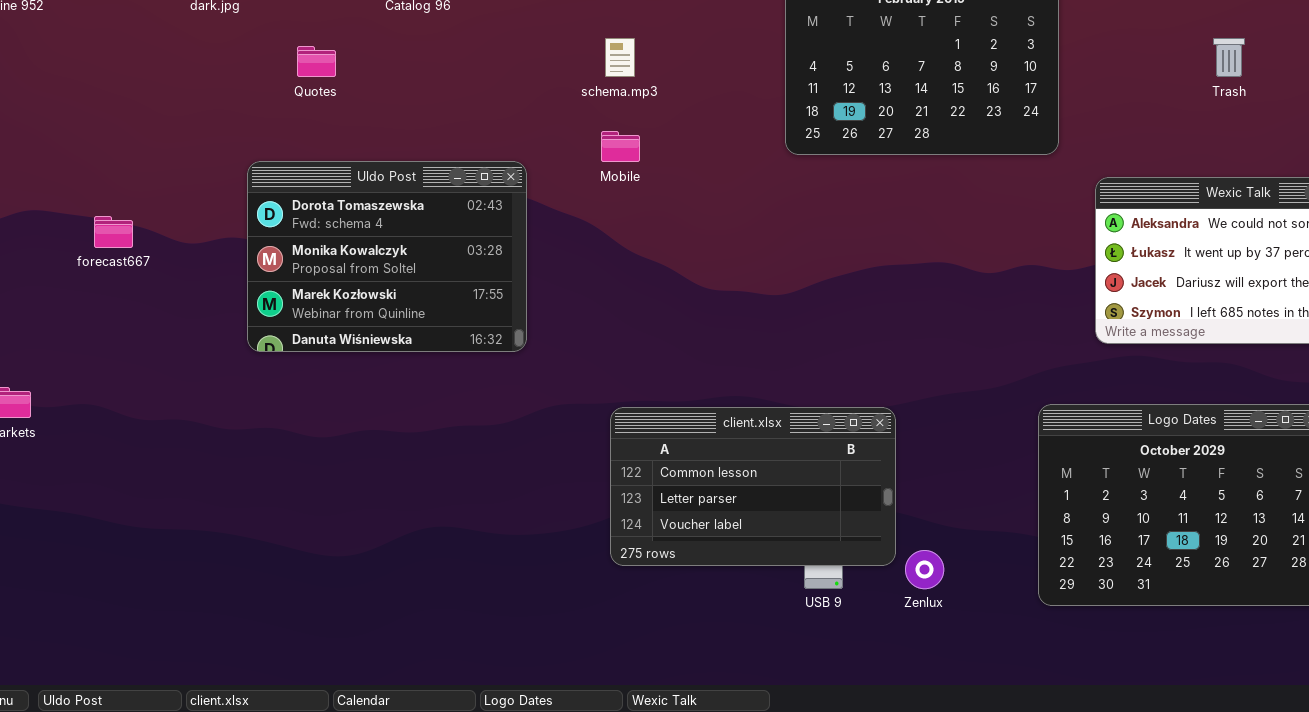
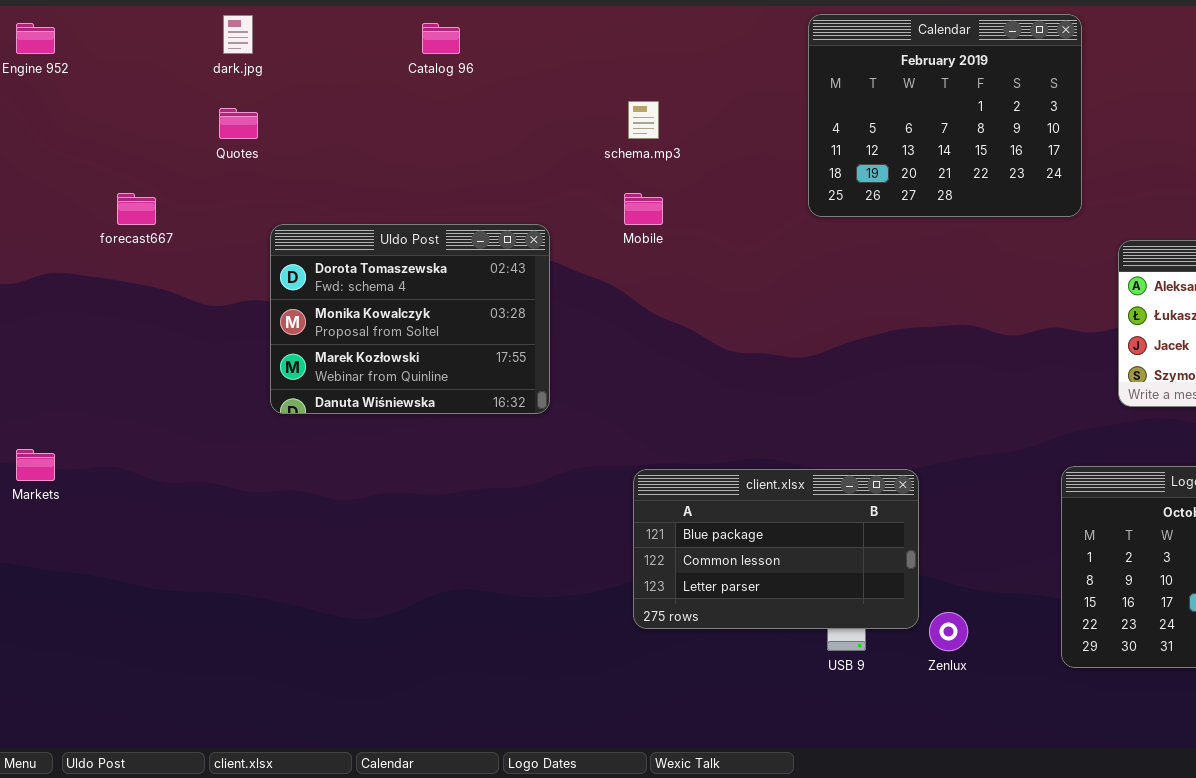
Quotes: [297,46,336,77] -> [219,108,258,139], moved
forecast667: [94,216,133,248] -> [117,193,156,225], moved
client.xlsx: [610,407,896,566] -> [633,469,919,629], scrolled up 1 row

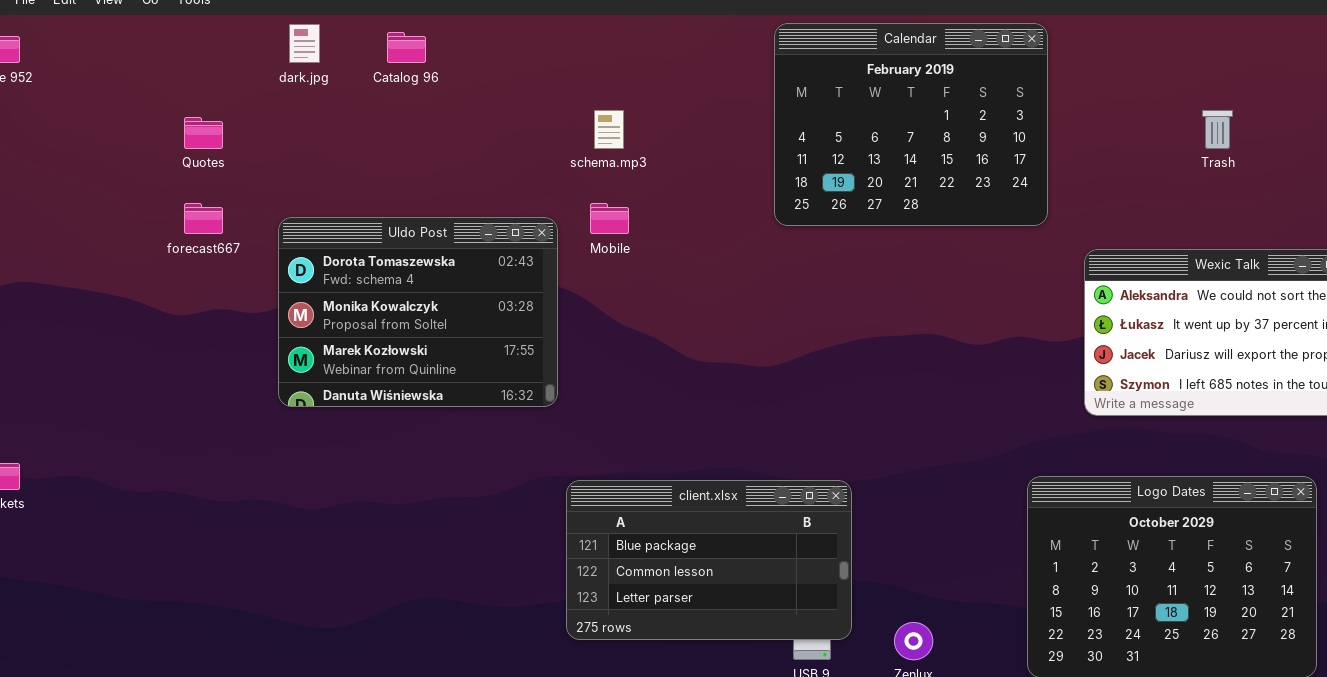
dark.jpg: [223,15,253,54] -> [289,24,320,63], moved
forecast667: [117,193,156,225] -> [184,203,223,234], moved
Uldo Post: [270,224,550,414] -> [278,217,558,407], moved
client.xlsx: [633,469,919,629] -> [566,480,852,640], moved

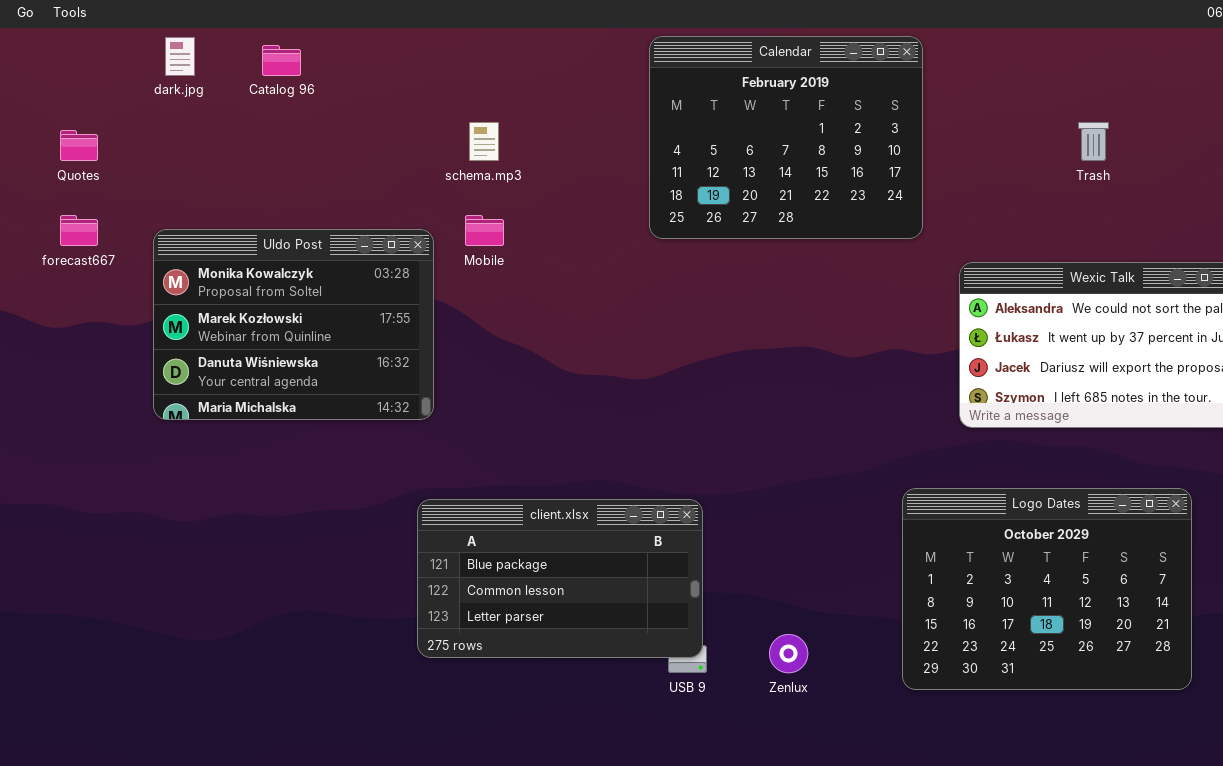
Uldo Post: [278,217,558,407] -> [153,229,434,420], scrolled down 1 row
client.xlsx: [566,480,852,640] -> [417,499,703,658], moved

